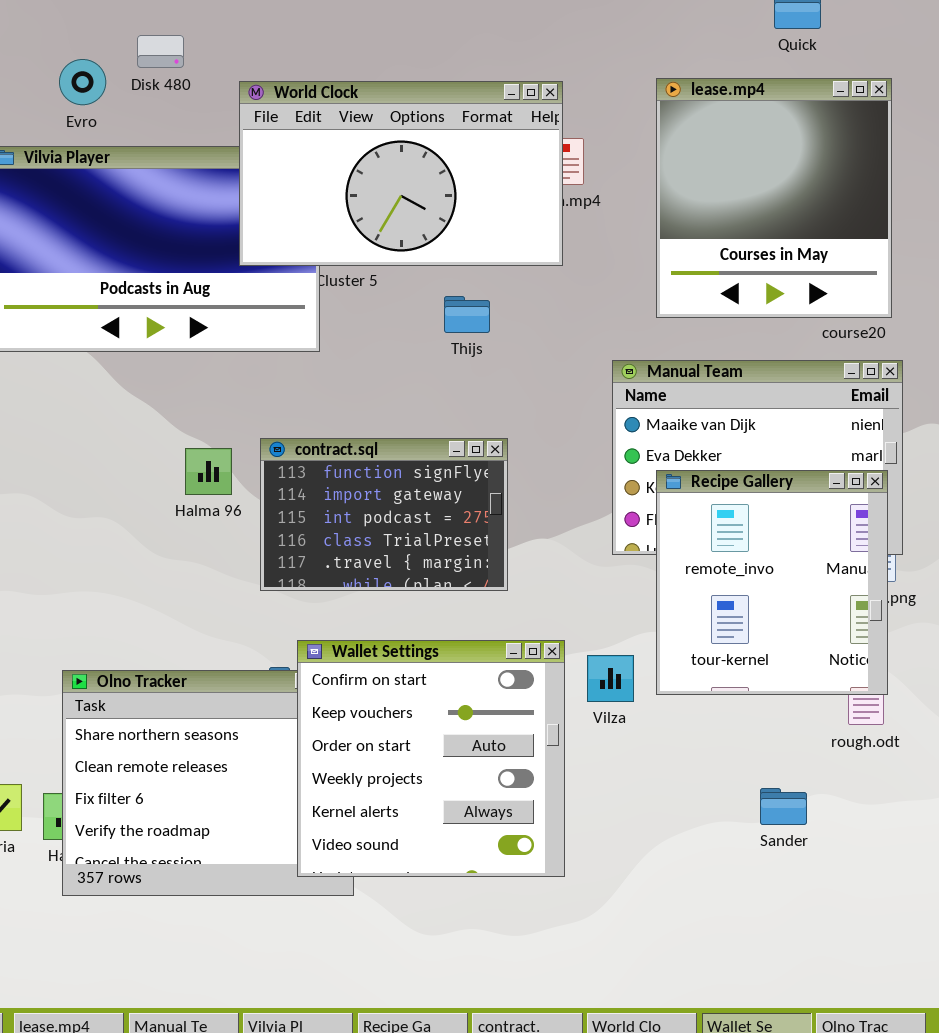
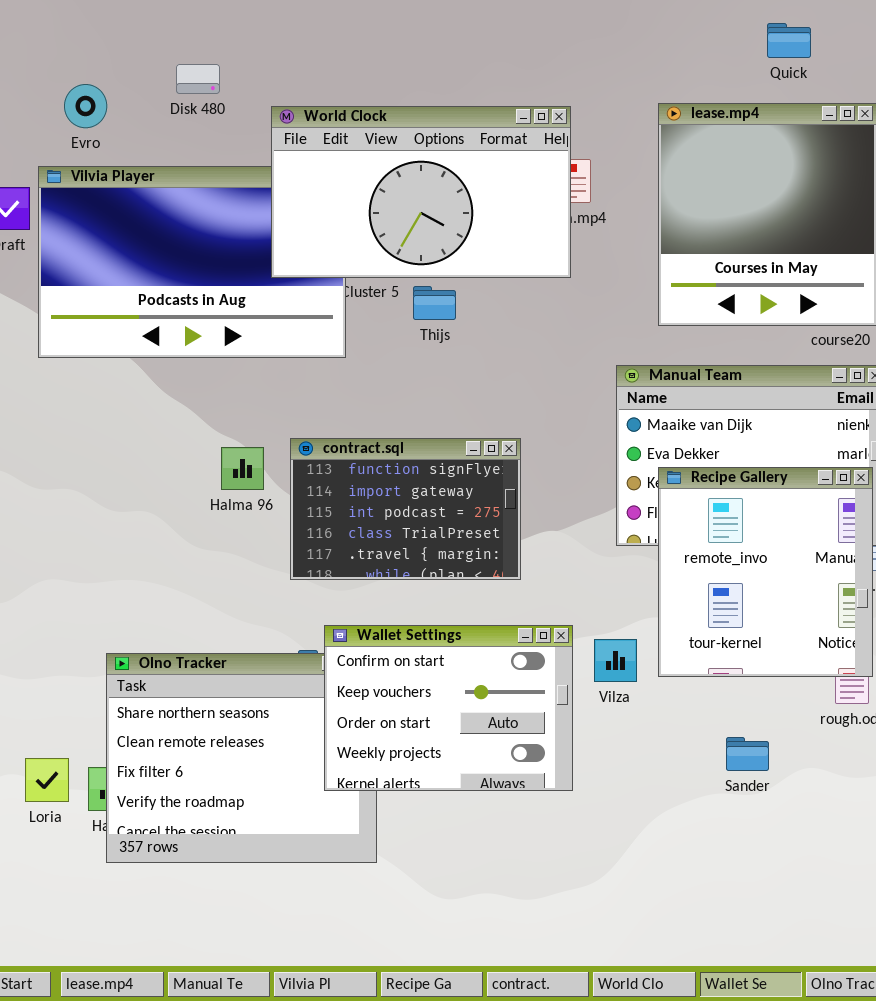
Evro: [59,59,106,105] -> [64,84,107,128], moved
Thijs: [444,296,490,333] -> [413,286,456,320], moved
Wallet Settings: [297,640,565,877] -> [324,625,573,791], resized
Sander: [760,788,807,825] -> [726,737,769,771], moved

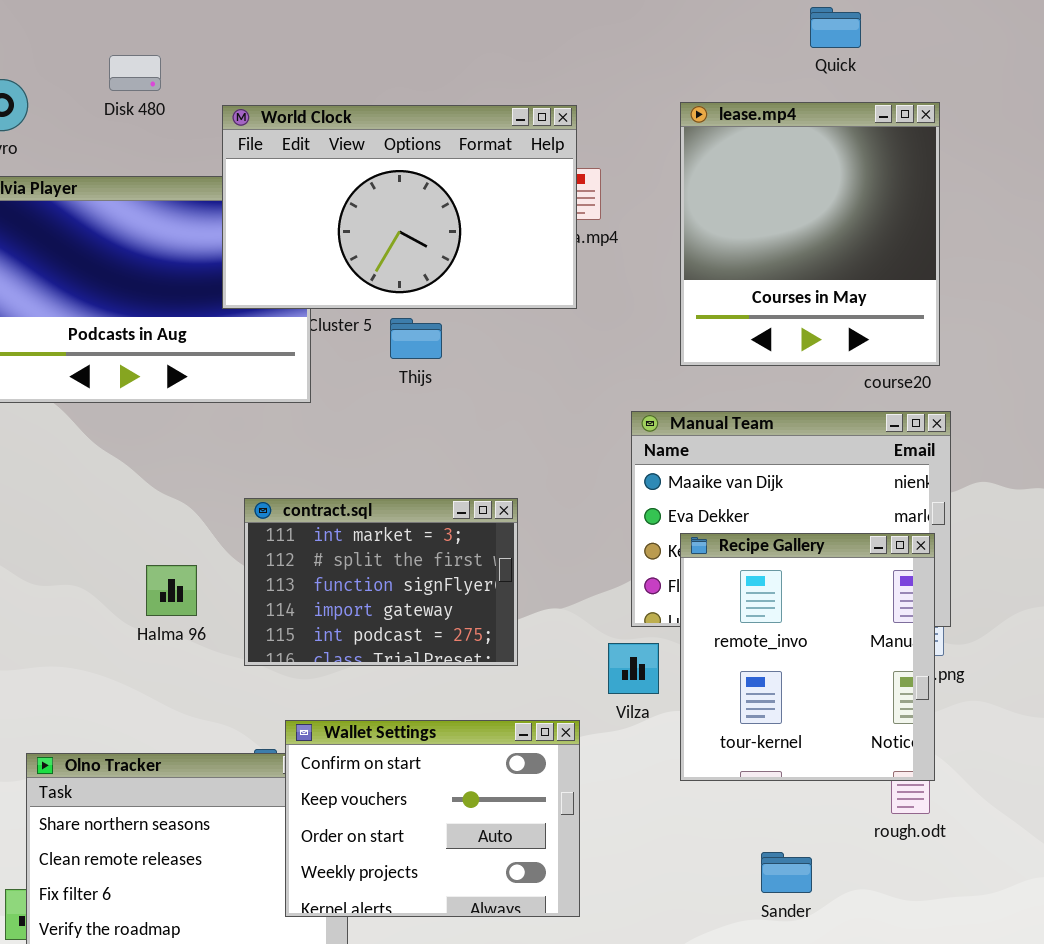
contract.sql: [290,438,521,580] -> [244,498,518,666], scrolled up 2 rows
Halma 96: [221,447,264,490] -> [146,565,197,616], moved
Vilza: [594,639,637,682] -> [608,643,659,694], moved

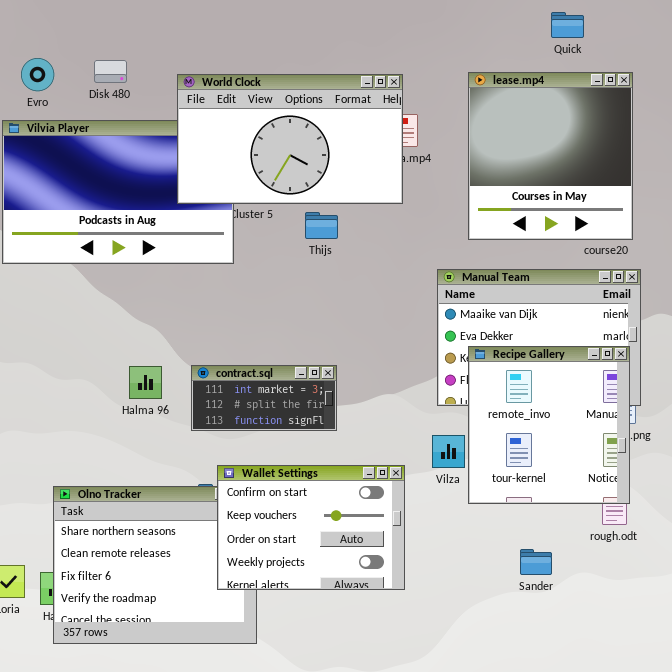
Disk 480: [109,55,161,91] -> [94,60,127,83], moved
Thijs: [390,318,442,359] -> [305,212,338,239], moved
contract.sql: [244,498,518,666] -> [191,365,337,431], resized
Vilza: [608,643,659,694] -> [432,435,465,468], moved

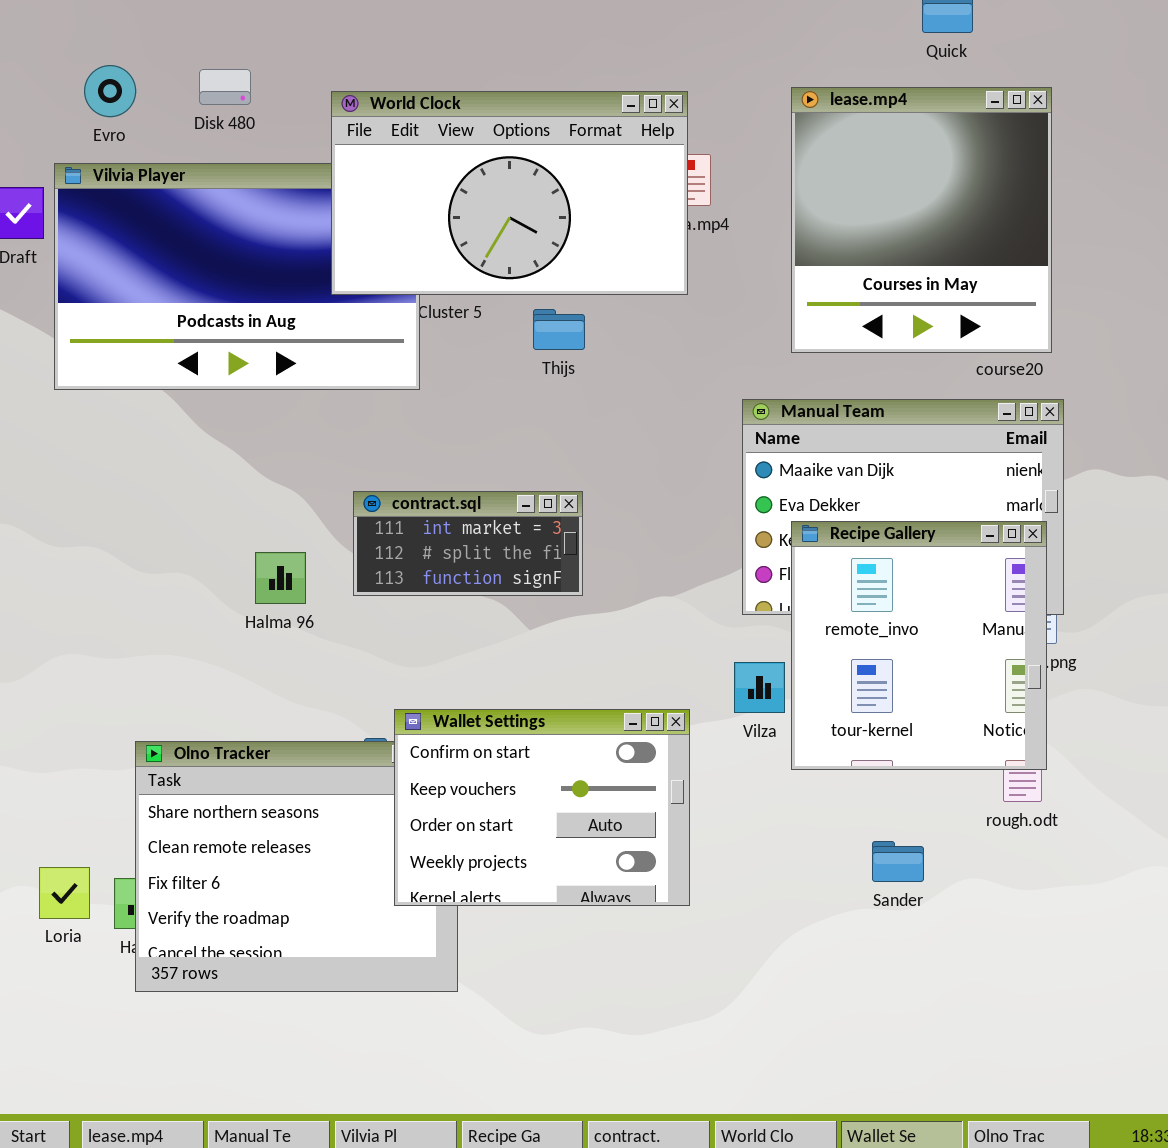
contract.sql: [191,365,337,431] -> [353,491,583,596], moved

